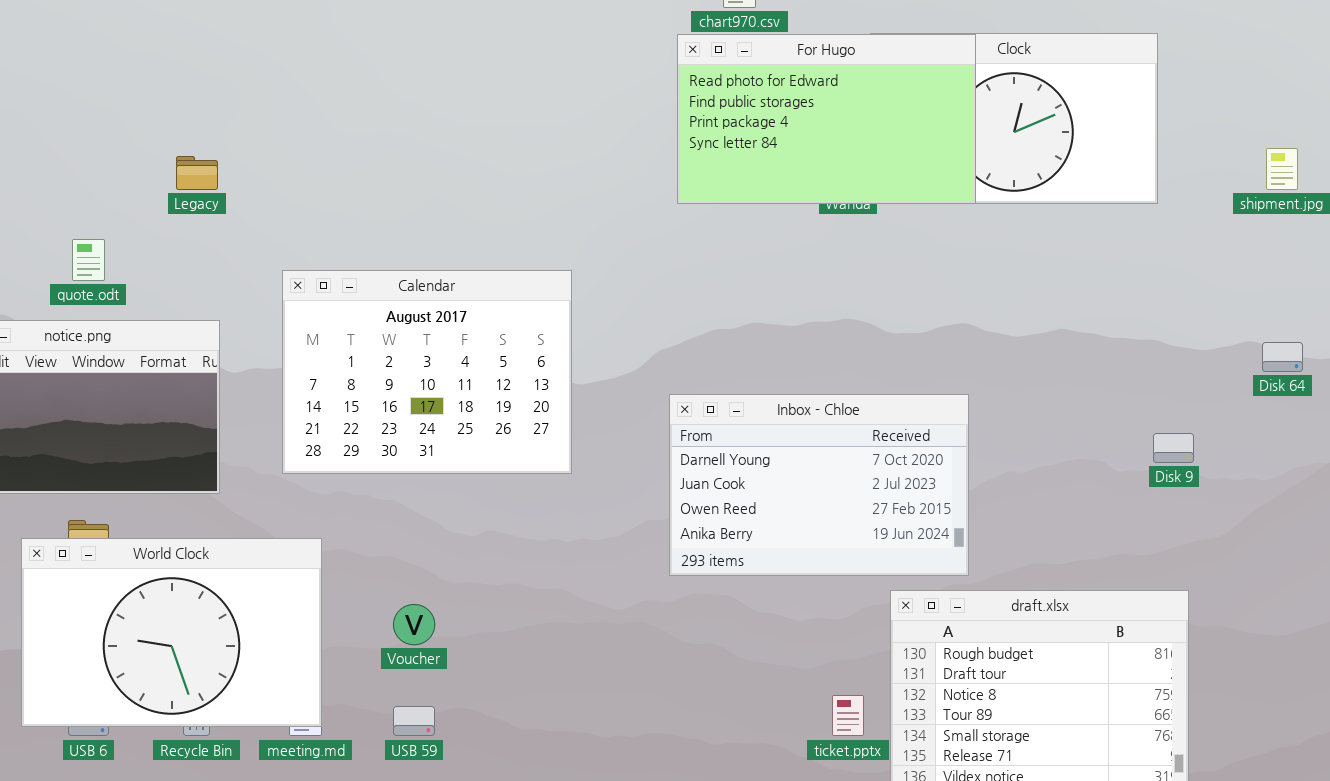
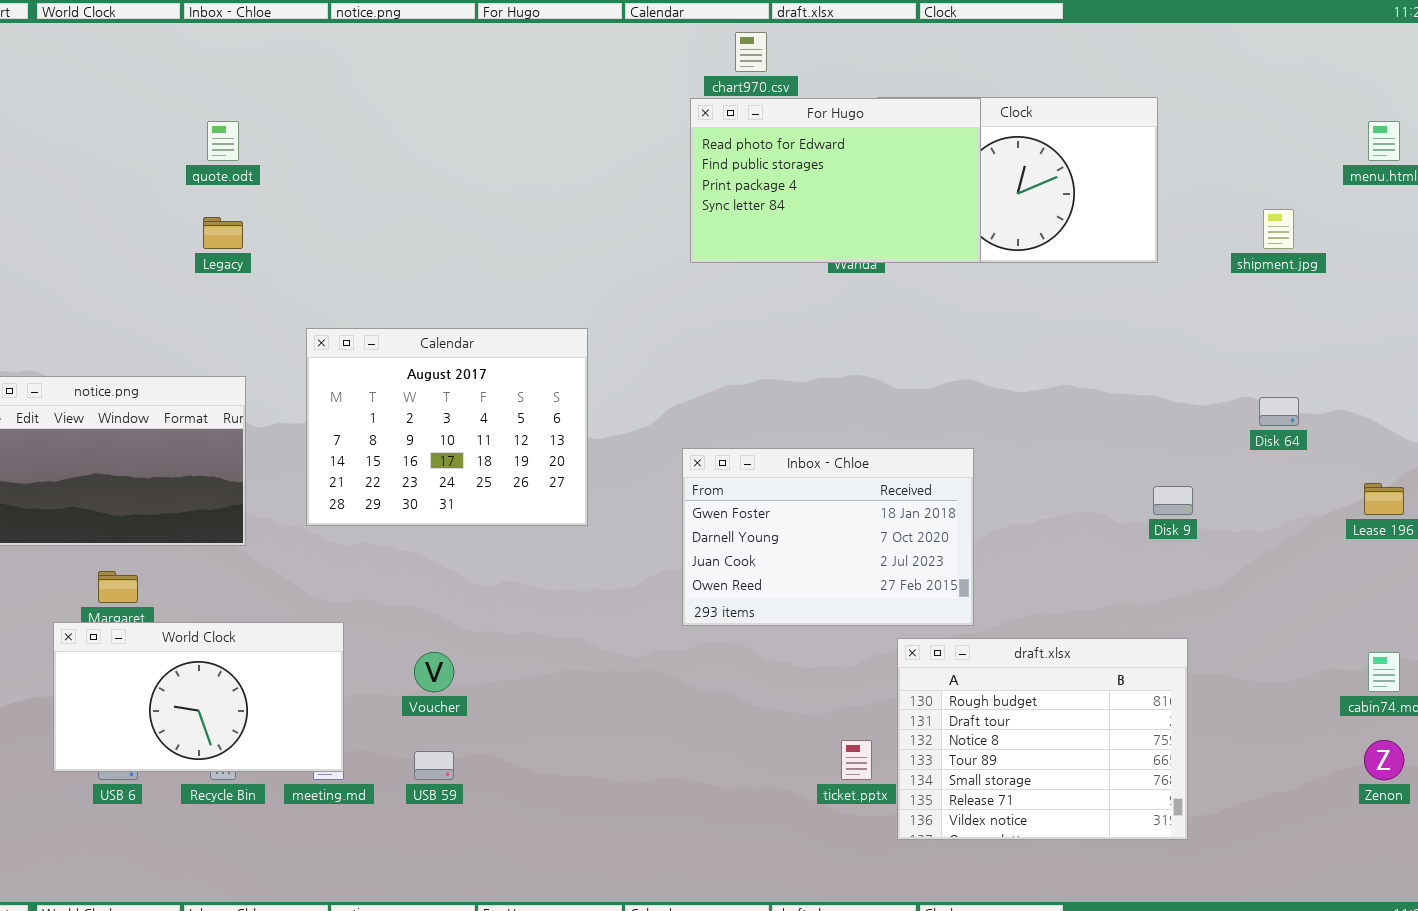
quote.odt: [72,239,105,281] -> [207,121,239,161], moved
Inbox - Chloe: [669,394,969,576] -> [682,448,974,626], scrolled up 1 row
World Clock: [21,538,322,727] -> [53,622,344,772], resized

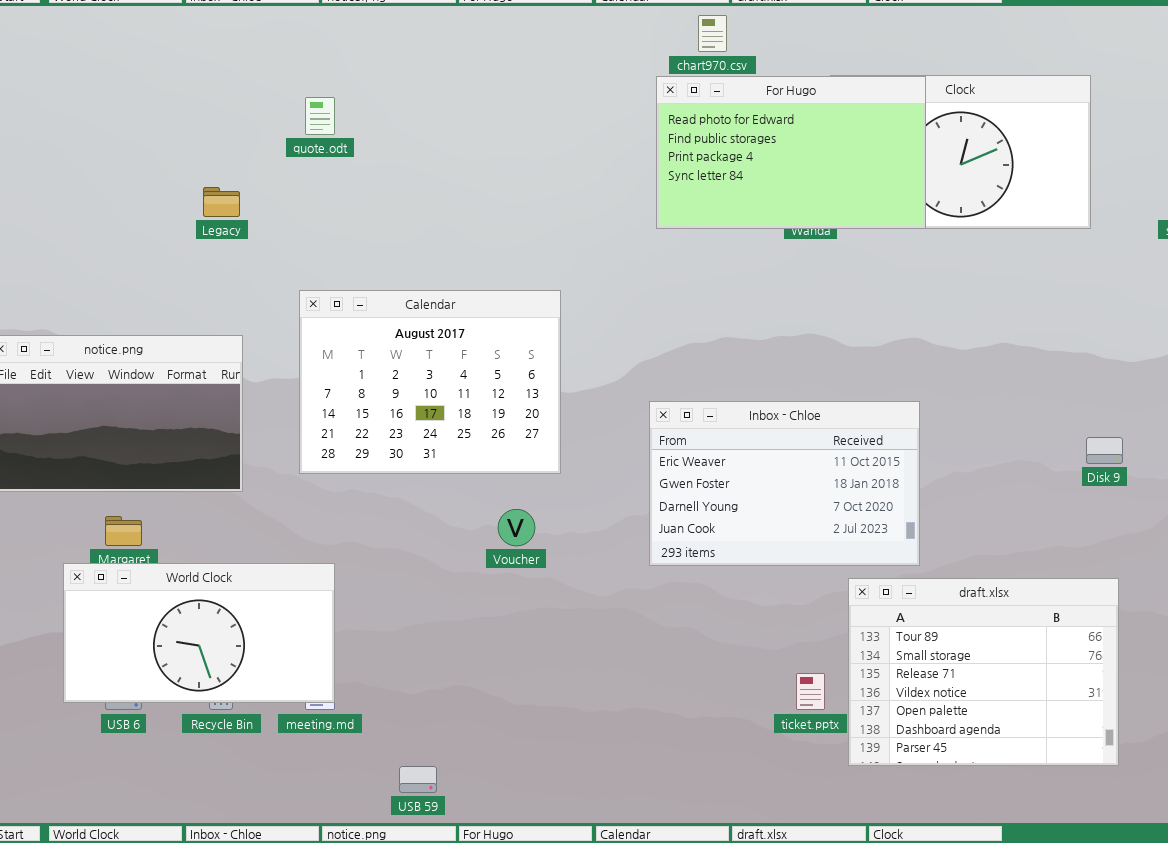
quote.odt: [207,121,239,161] -> [305,97,335,135], moved
Inbox - Chloe: [682,448,974,626] -> [649,401,920,566], scrolled up 1 row
draft.xlsx: [897,638,1188,840] -> [848,578,1119,766], scrolled down 3 rows
Voucher: [414,652,454,692] -> [498,509,535,546], moved
USB 59: [414,751,454,780] -> [399,766,437,793], moved

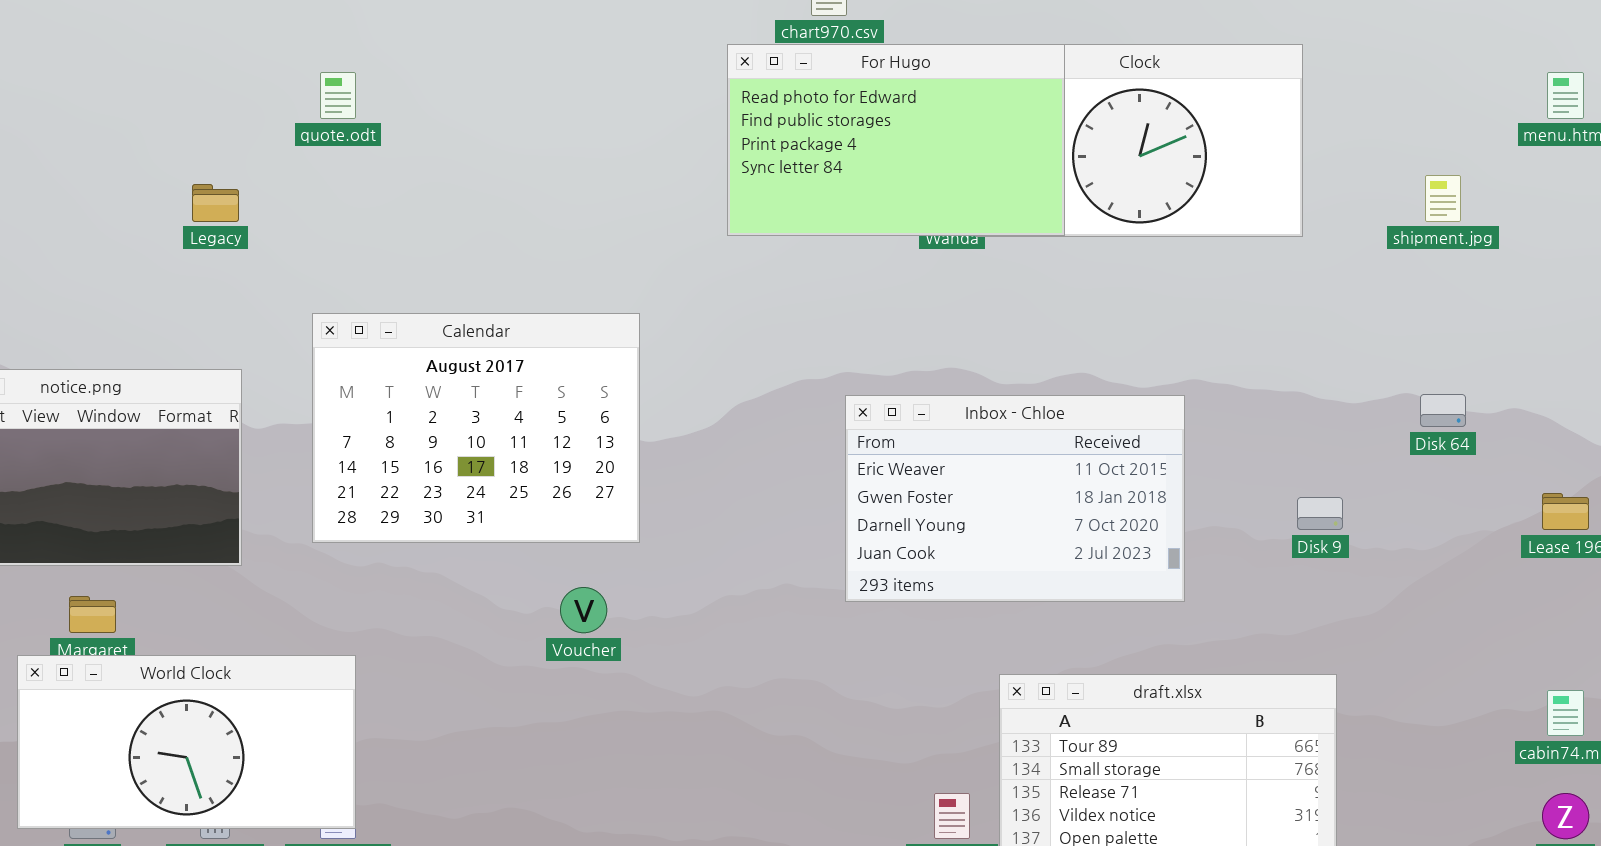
For Hugo: [656,76,926,229] -> [727,44,1065,236], moved
Inbox - Chloe: [649,401,920,566] -> [845,395,1185,602], moved

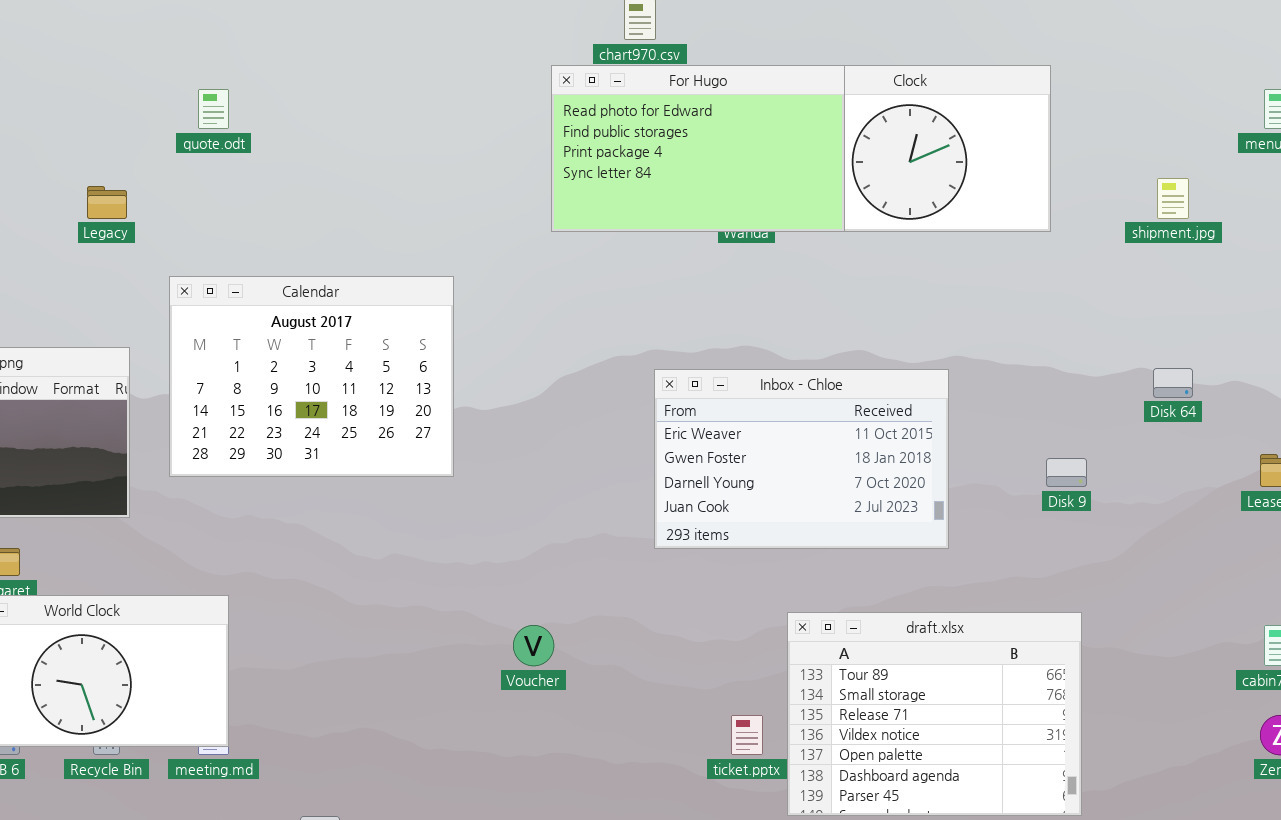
Calendar: [312,313,640,543] -> [169,276,454,477], moved
Voucher: [560,587,607,633] -> [513,625,554,666], moved

